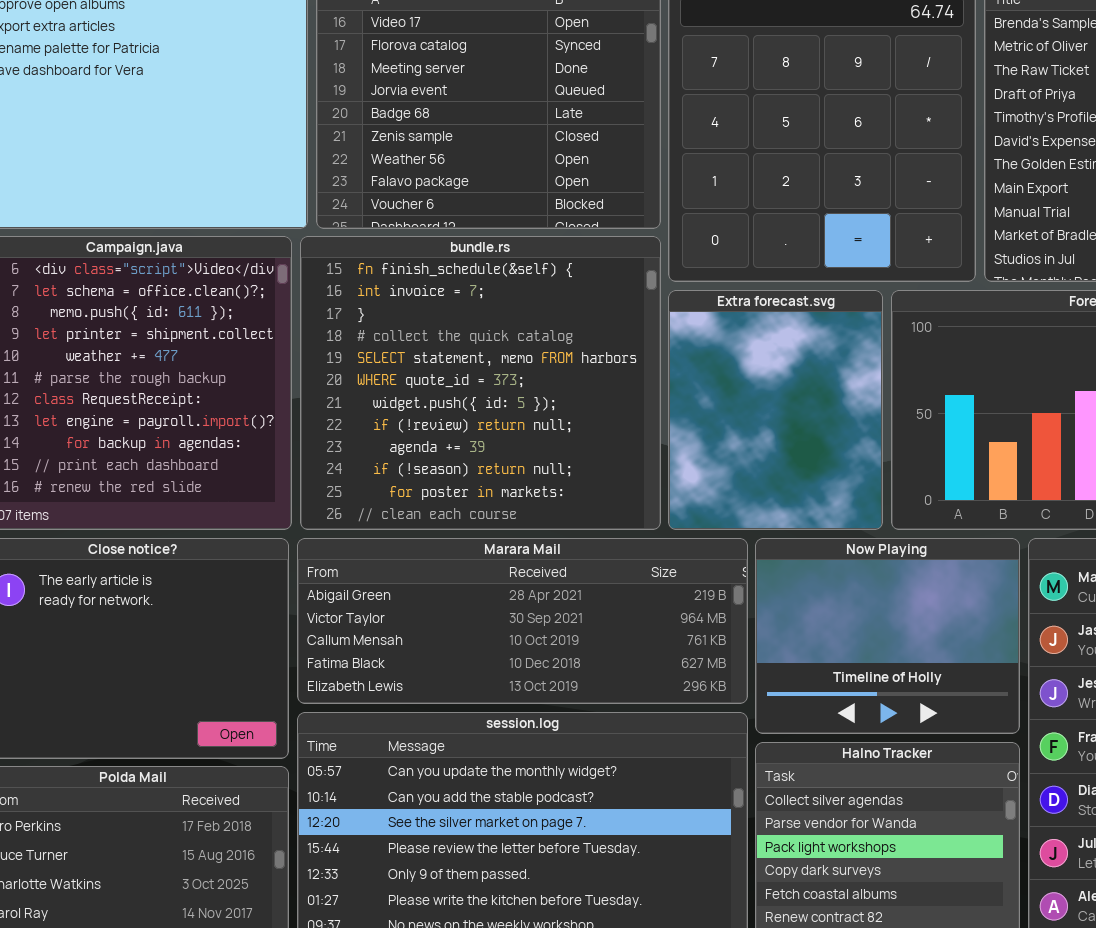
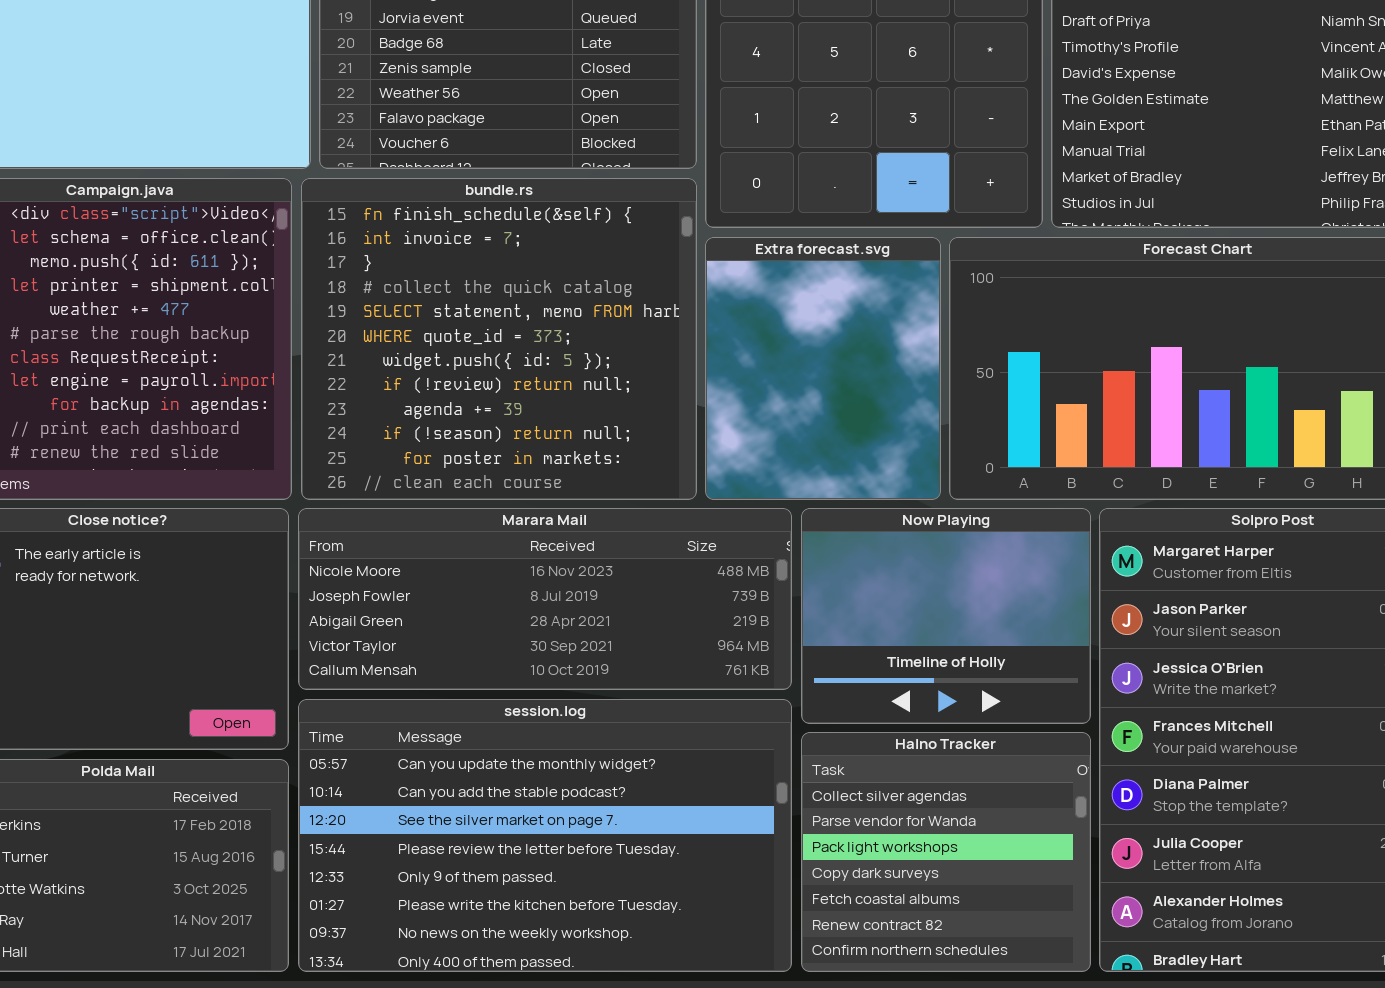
Marara Mail: [297,538,748,704] -> [298,508,792,690], scrolled up 2 rows

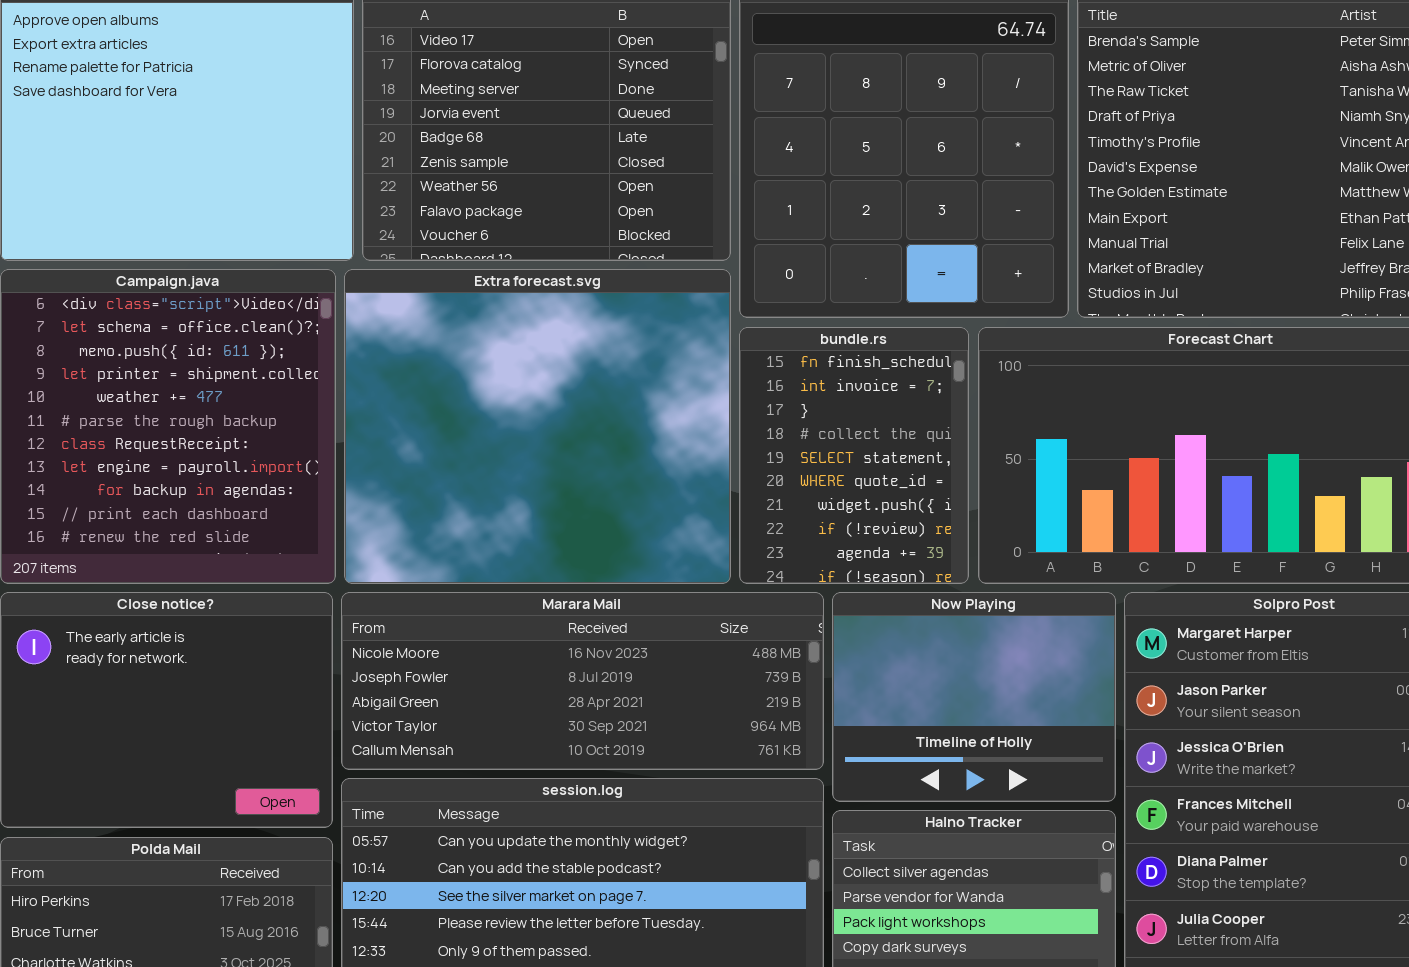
bundle.rs: [301,178,697,500] -> [739,327,969,584], moved, resized
Extra forecast.svg: [705,237,941,500] -> [344,269,731,584], moved, resized

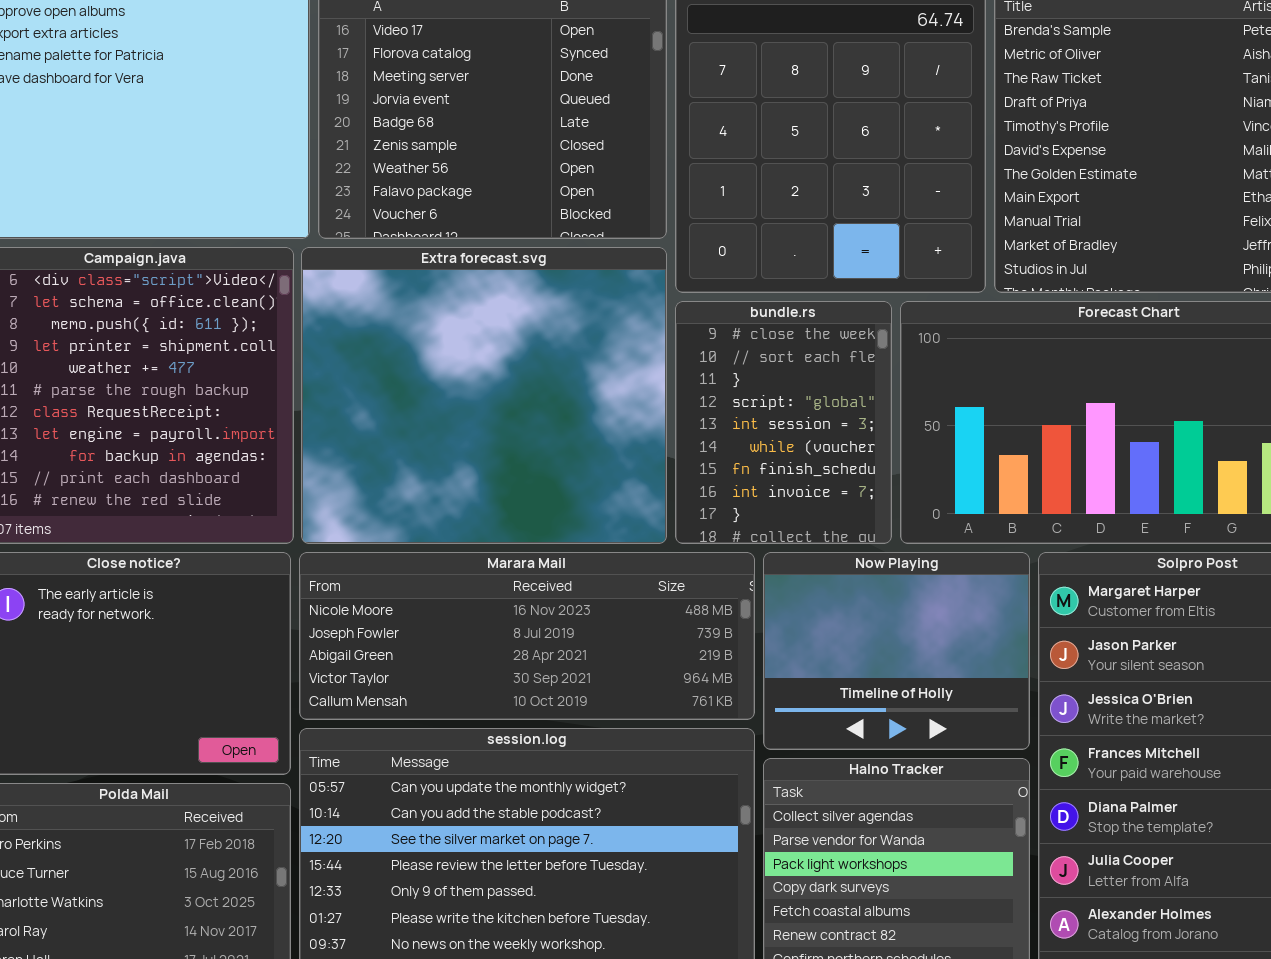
bundle.rs: [739,327,969,584] -> [675,301,892,544], scrolled up 6 rows

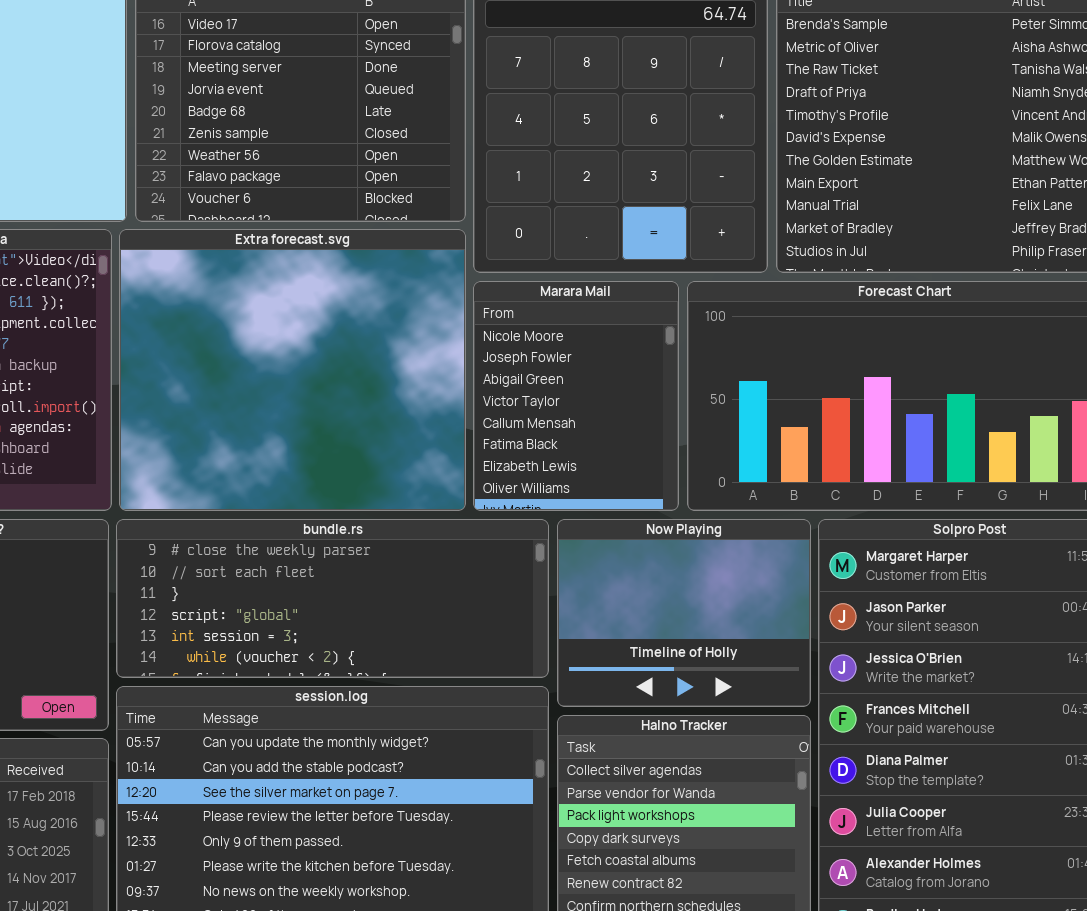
bundle.rs: [675,301,892,544] -> [116,519,549,678], moved, resized
Marara Mail: [299,552,755,720] -> [473,281,679,511], moved, resized

